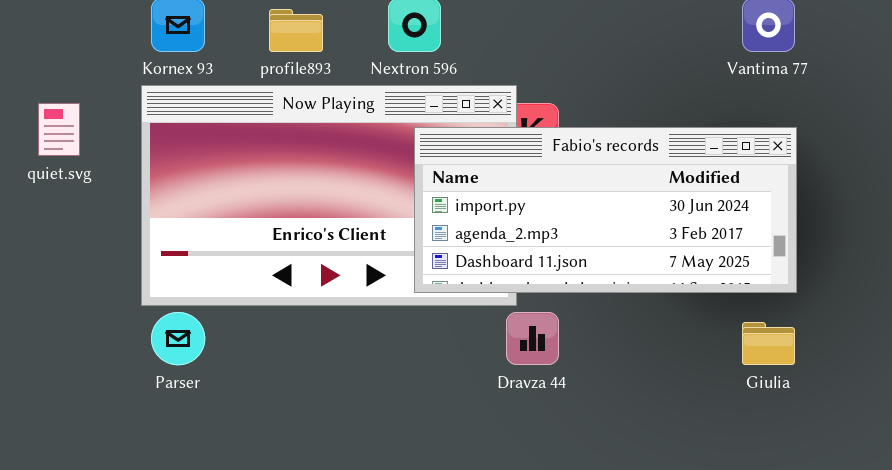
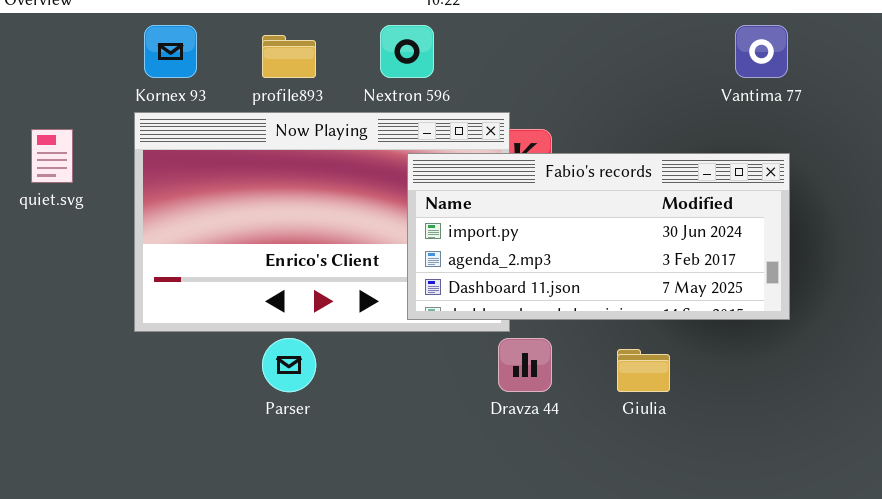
Parser: [151,312,205,365] -> [262,338,316,392], moved
Giulia: [742,322,795,365] -> [617,349,670,392], moved

